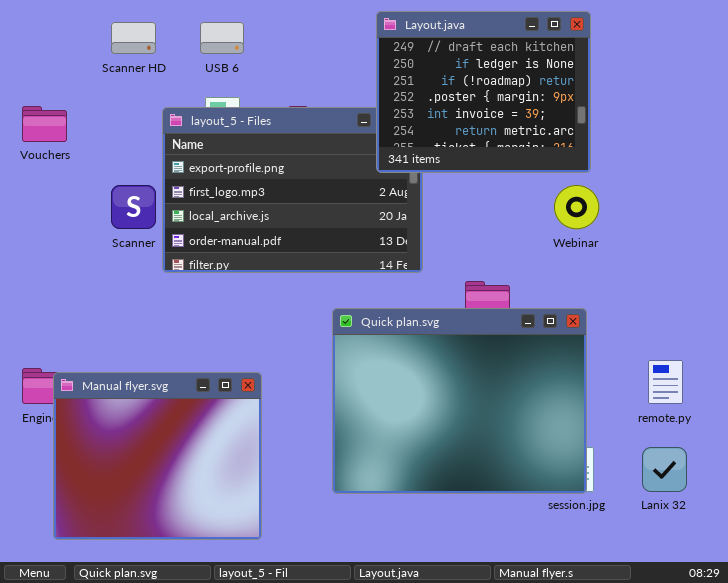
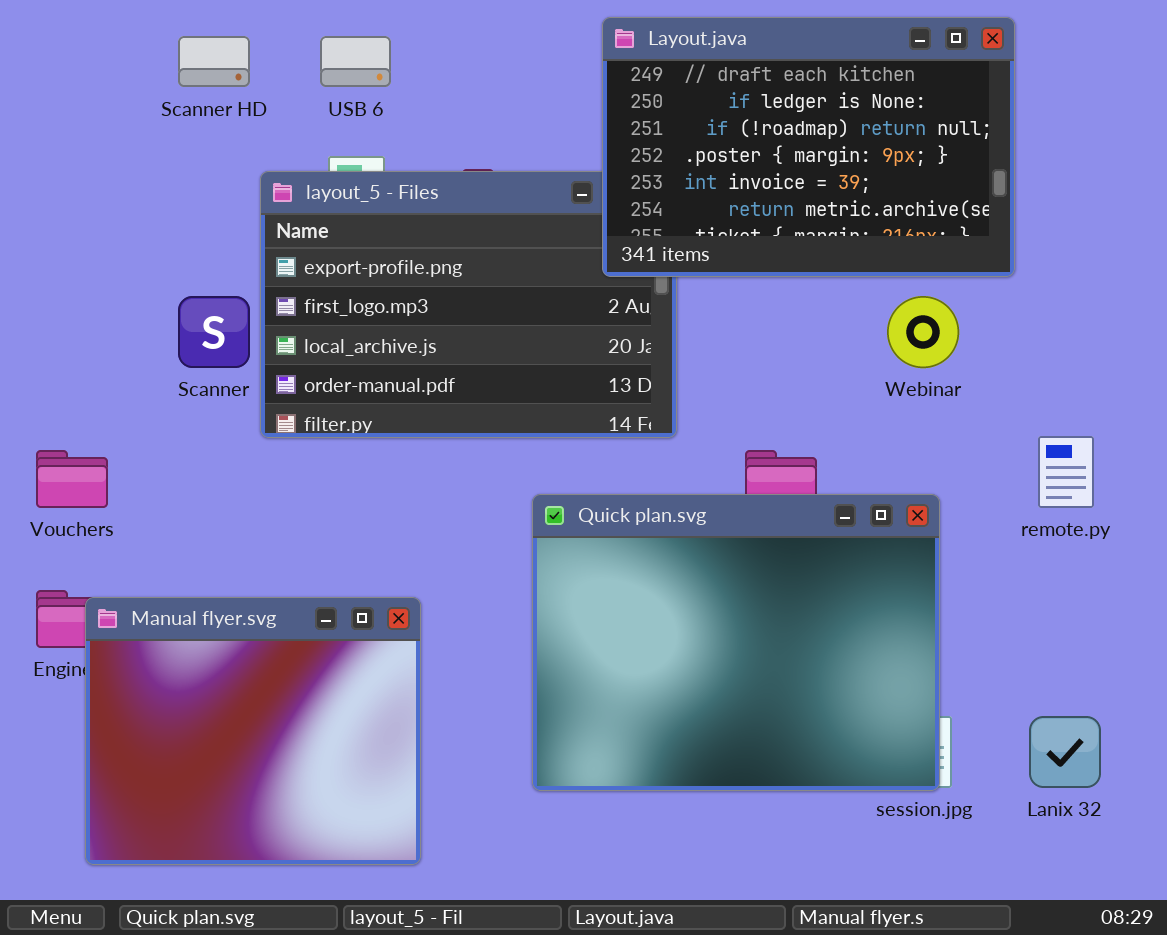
Layout.java: [376,11,591,173] -> [602,17,1015,277], resized
Vouchers: [22,106,67,142] -> [36,450,108,508], moved
remote.py: [648,360,683,404] -> [1038,436,1094,508], moved

